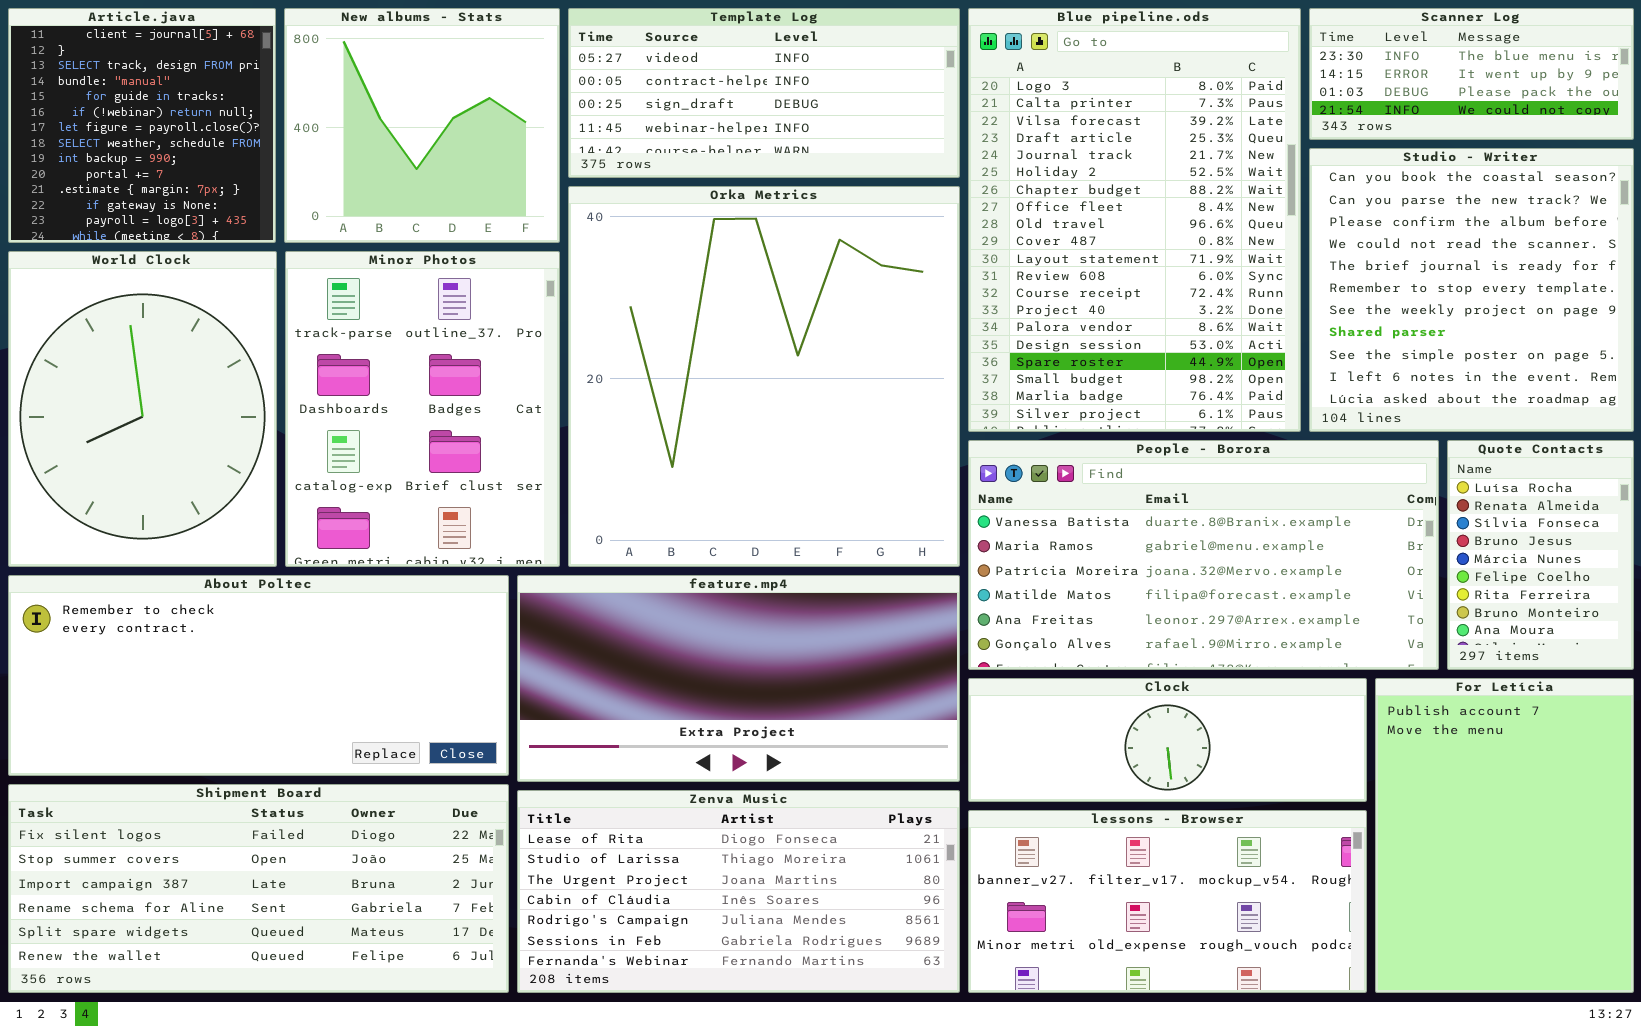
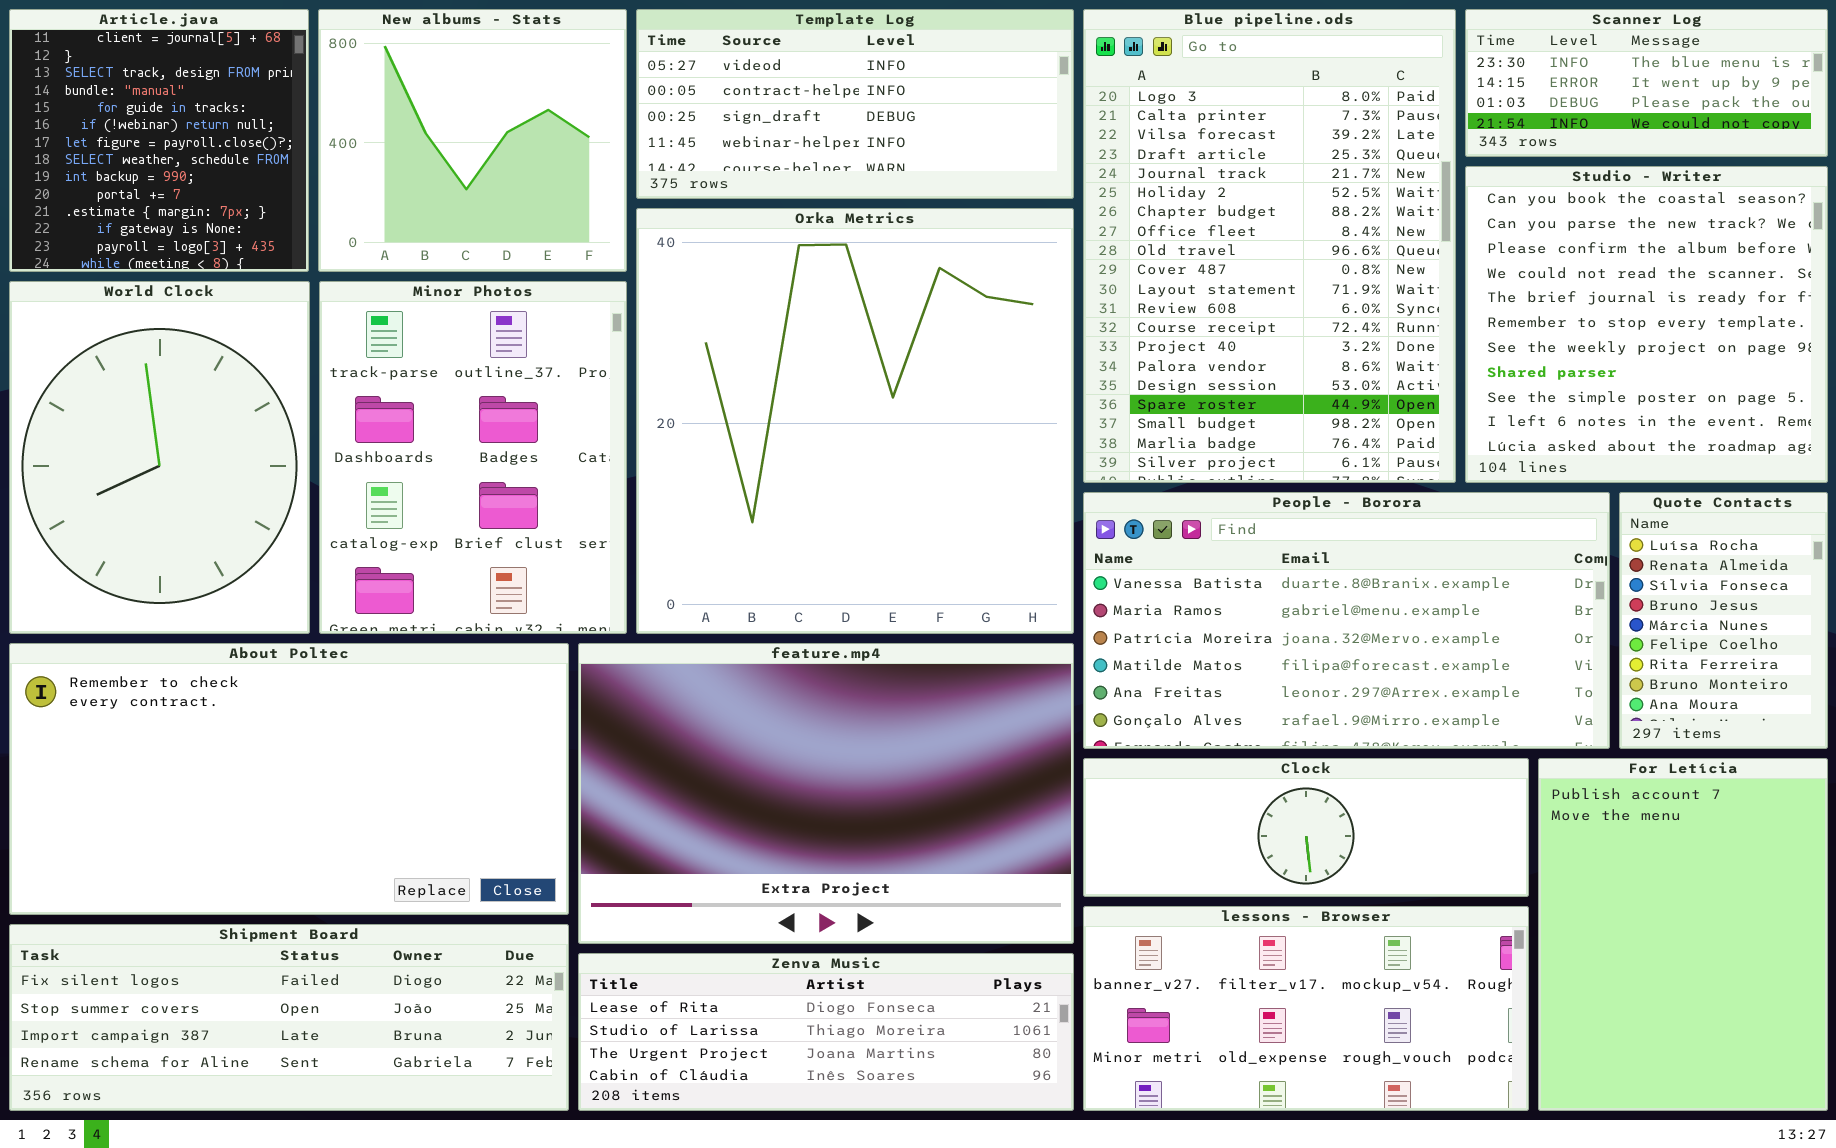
About Poltec: [8,575,509,776] -> [9,643,569,915], resized
feature.mp4: [517,575,960,782] -> [578,643,1074,944], resized
Shipment Board: [8,784,509,993] -> [9,924,569,1111], resized
Zenva Music: [517,790,960,993] -> [578,953,1074,1111], resized

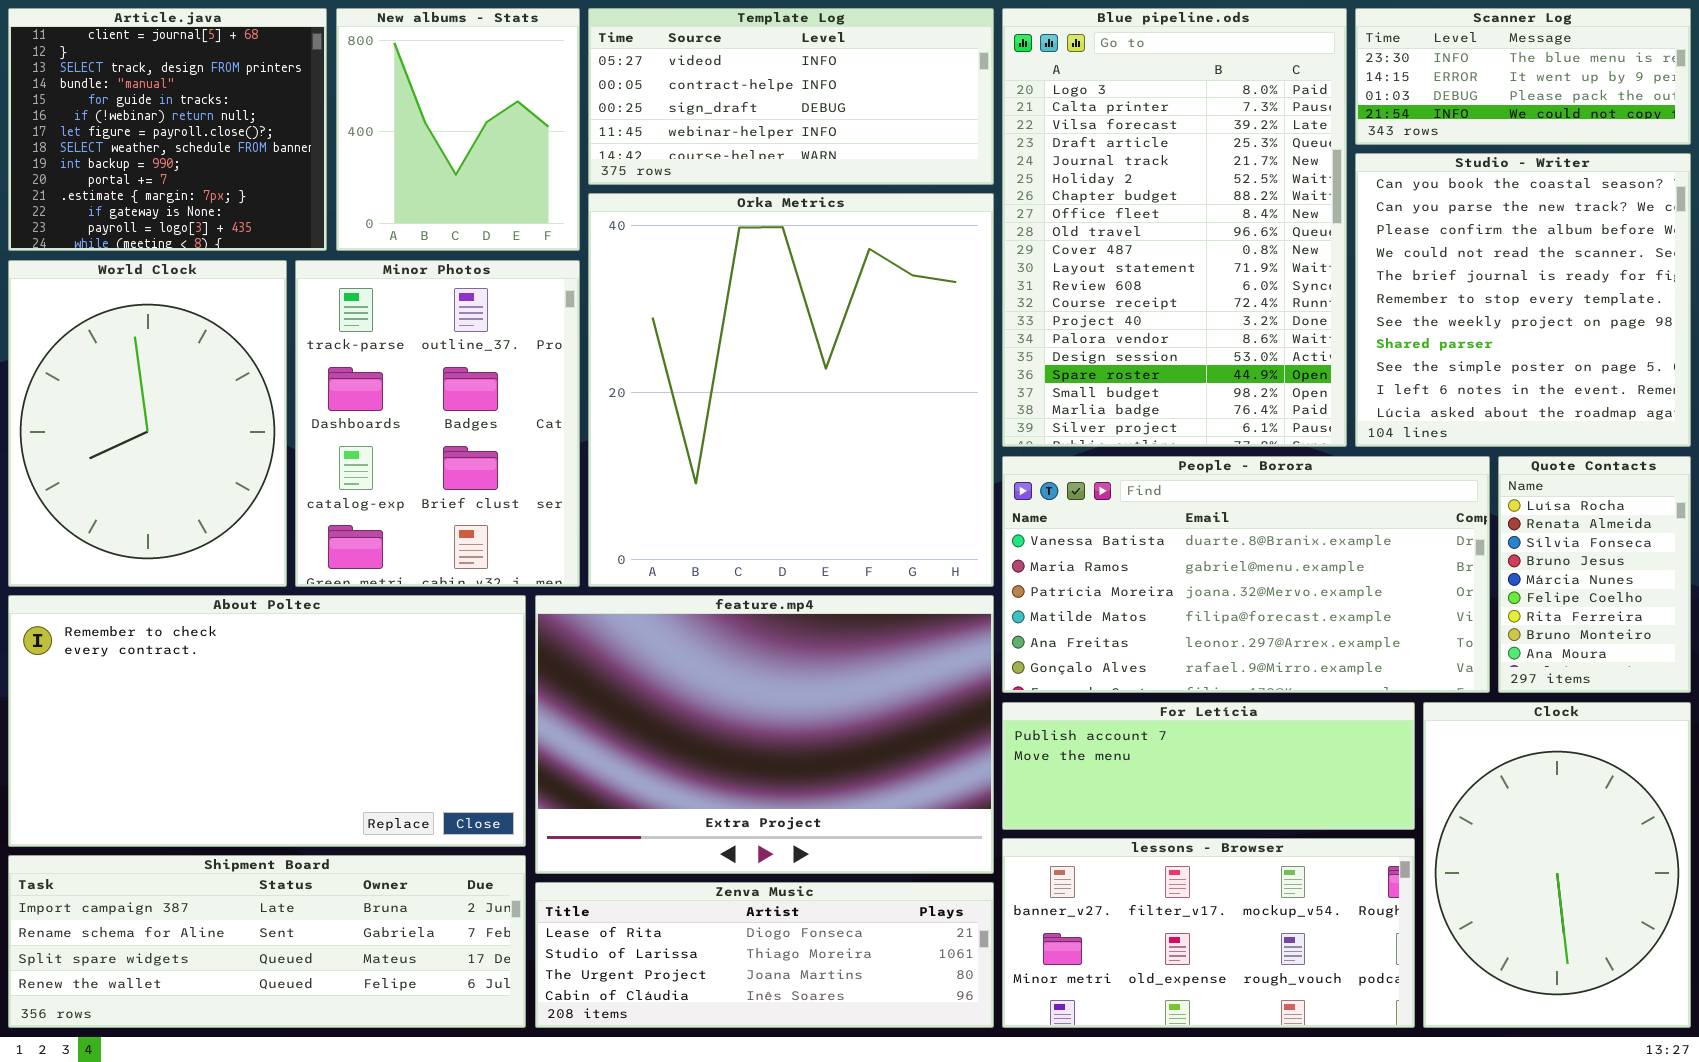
Article.java: [9,9,309,272] -> [8,8,327,251], resized
New albums - Stats: [318,9,627,272] -> [336,8,580,251], resized
Clock: [1083,758,1529,897] -> [1423,702,1691,1028], moved, resized
For Letícia: [1538,758,1828,1111] -> [1002,702,1415,830], moved, resized
Shipment Board: [9,924,569,1111] -> [8,855,526,1028], scrolled down 2 rows

